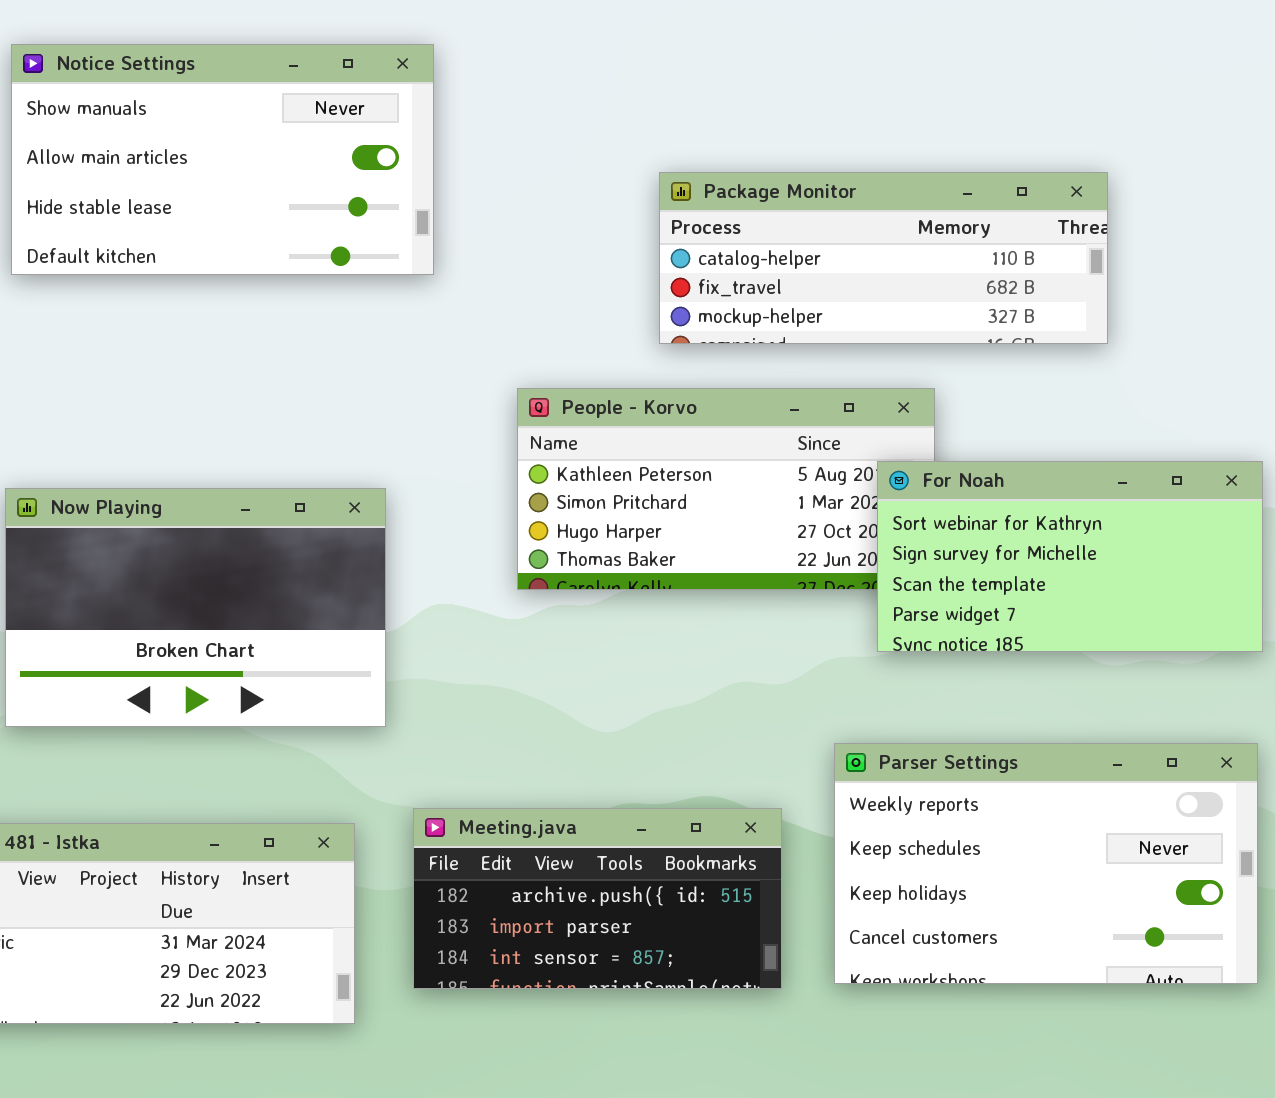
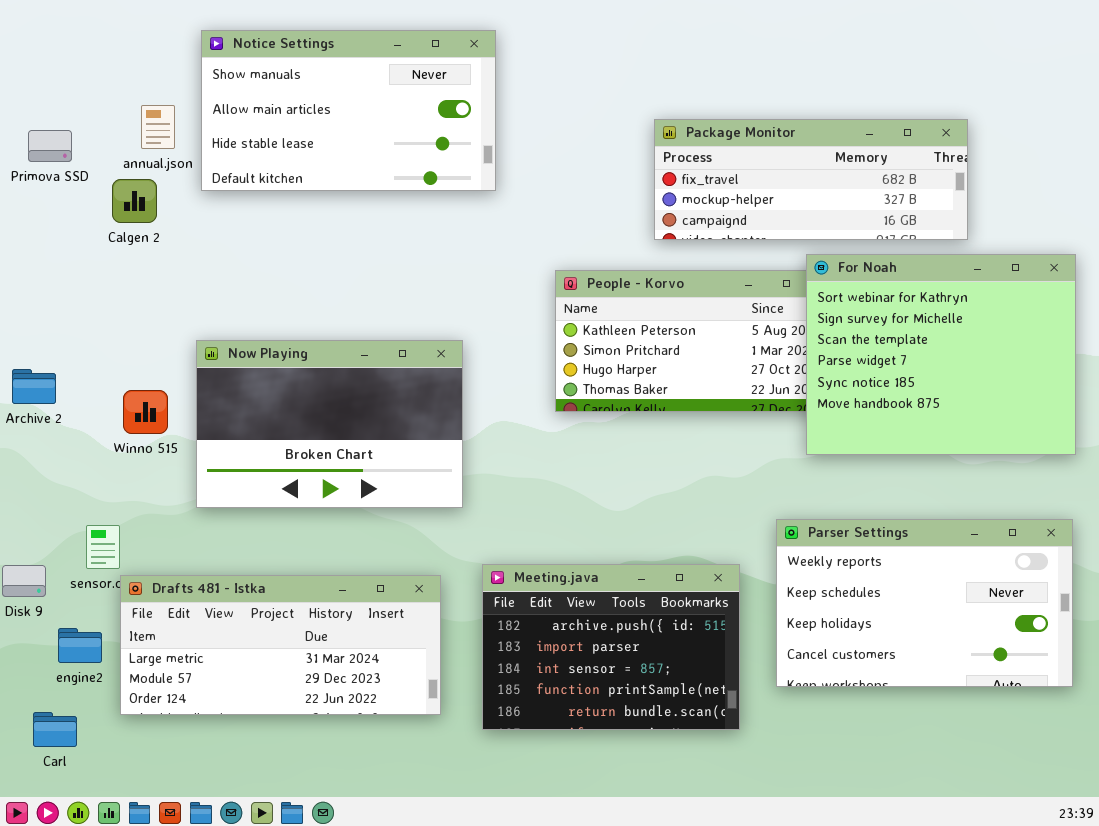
Package Monitor: [659,172,1108,344] -> [654,119,968,240], scrolled down 1 row
For Noah: [877,461,1263,652] -> [806,254,1076,455], resized
Meeting.java: [413,808,782,989] -> [482,564,740,730], resized

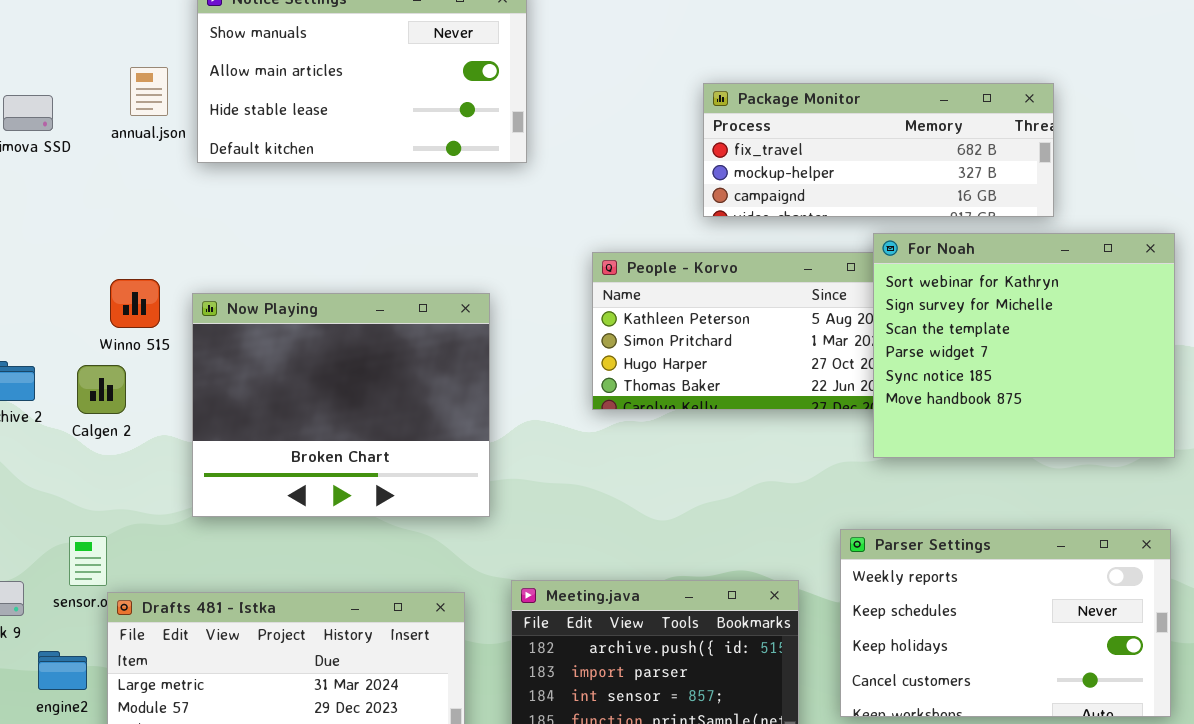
Calgen 2: [112,179,157,223] -> [77,365,126,414], moved
Now Playing: [196,340,463,508] -> [192,293,490,517], resized
Winno 515: [123,390,168,434] -> [110,279,160,328], moved

